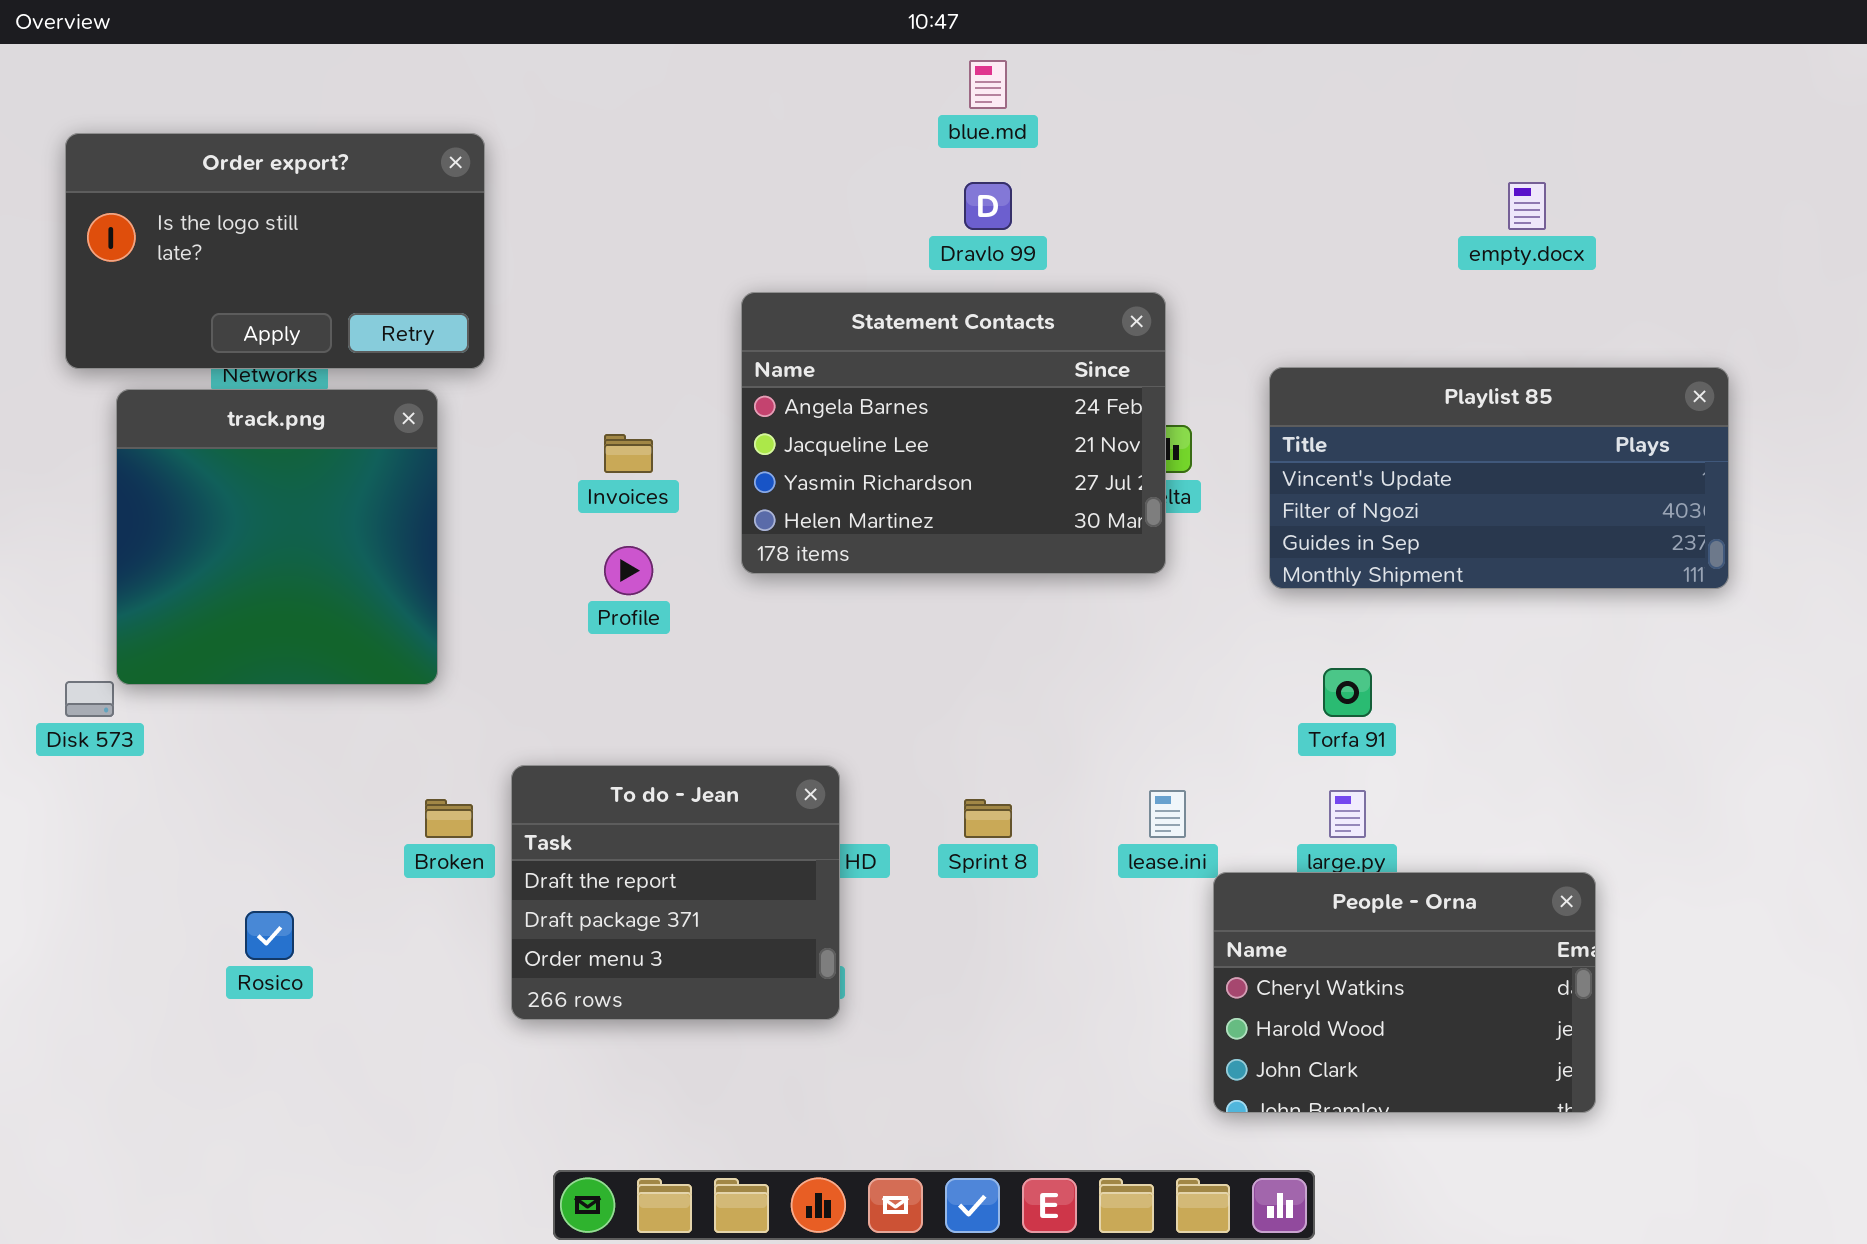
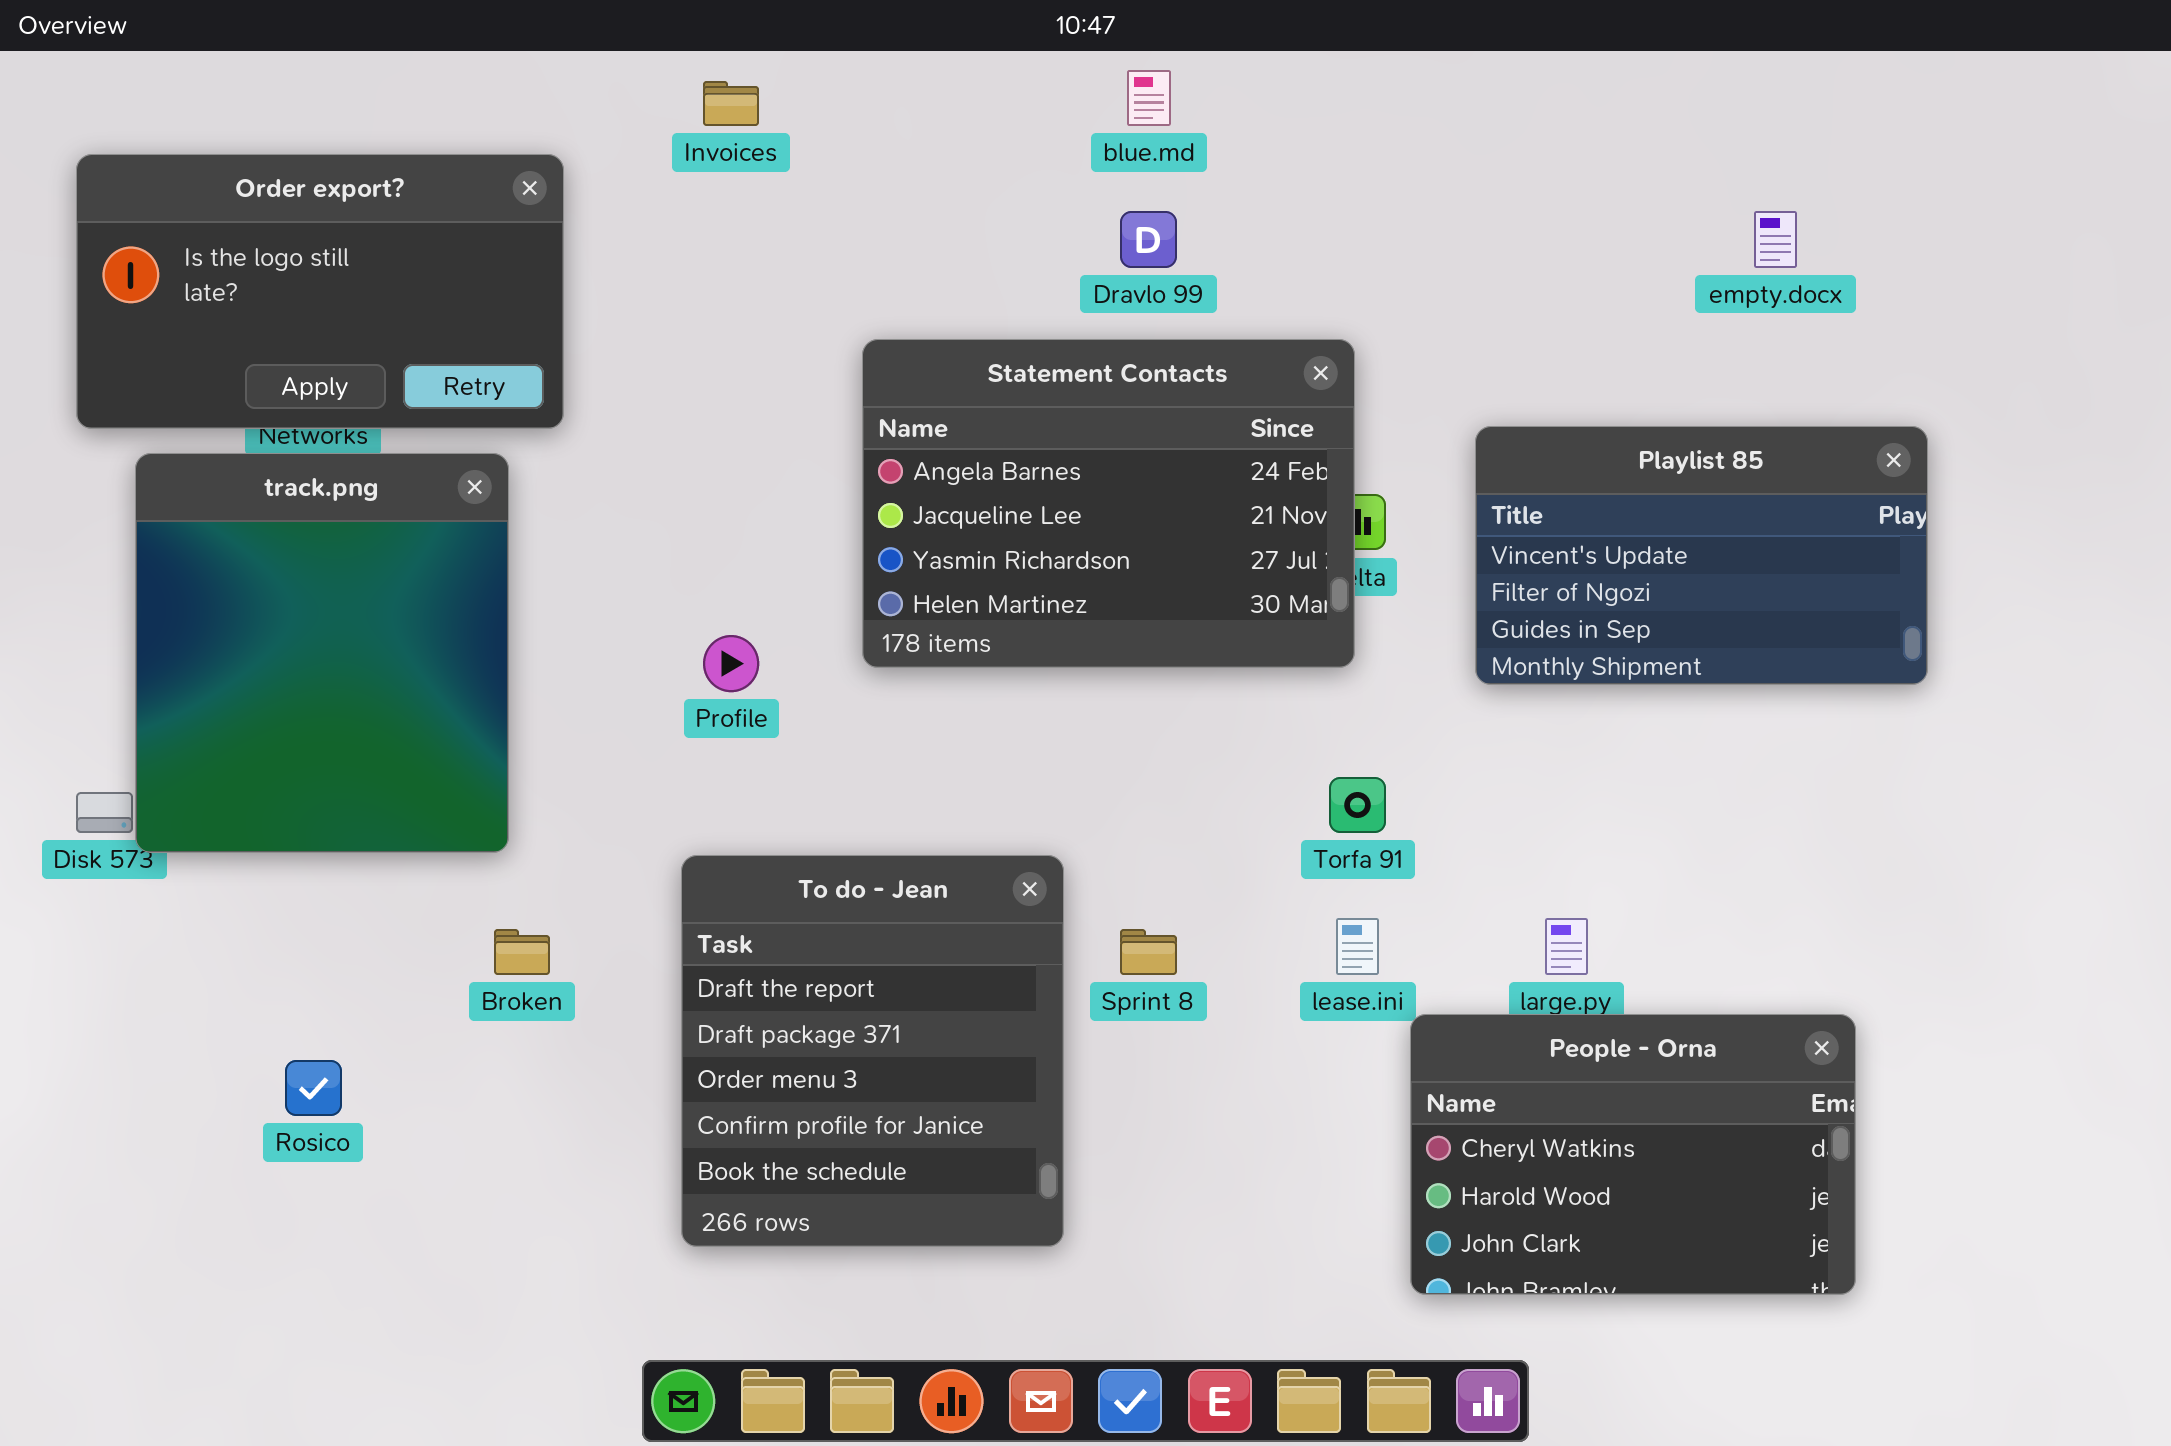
Playlist 85: [1269,367,1729,589] -> [1475,426,1928,685], resized
track.png: [116,389,438,685] -> [135,453,509,853], resized
Invoices: [604,434,653,473] -> [703,81,759,126], moved
Torfa 91: [1323,668,1372,717] -> [1329,777,1386,833], moved
To do - Jean: [511,765,840,1020] -> [681,855,1064,1247], moved, resized

